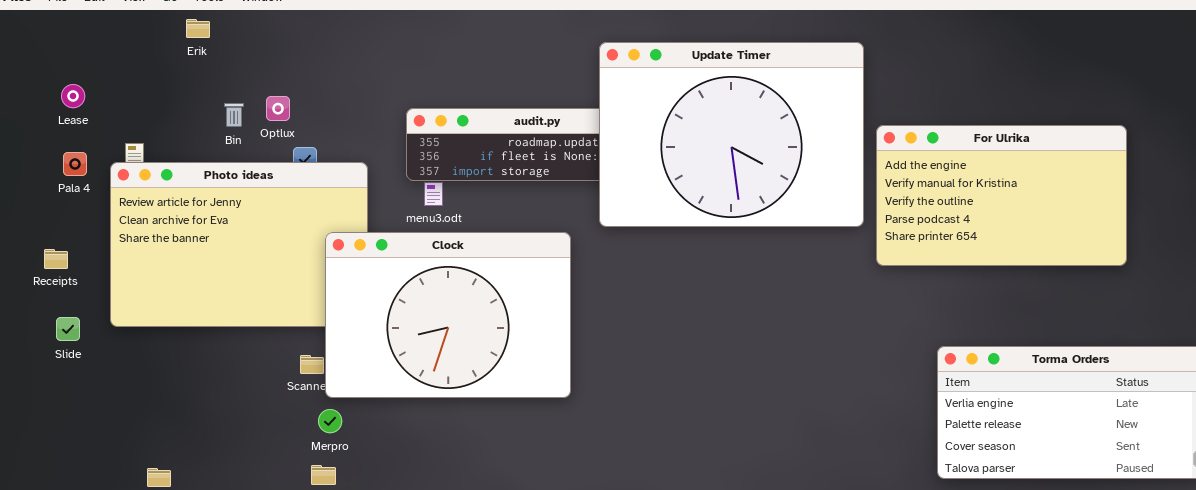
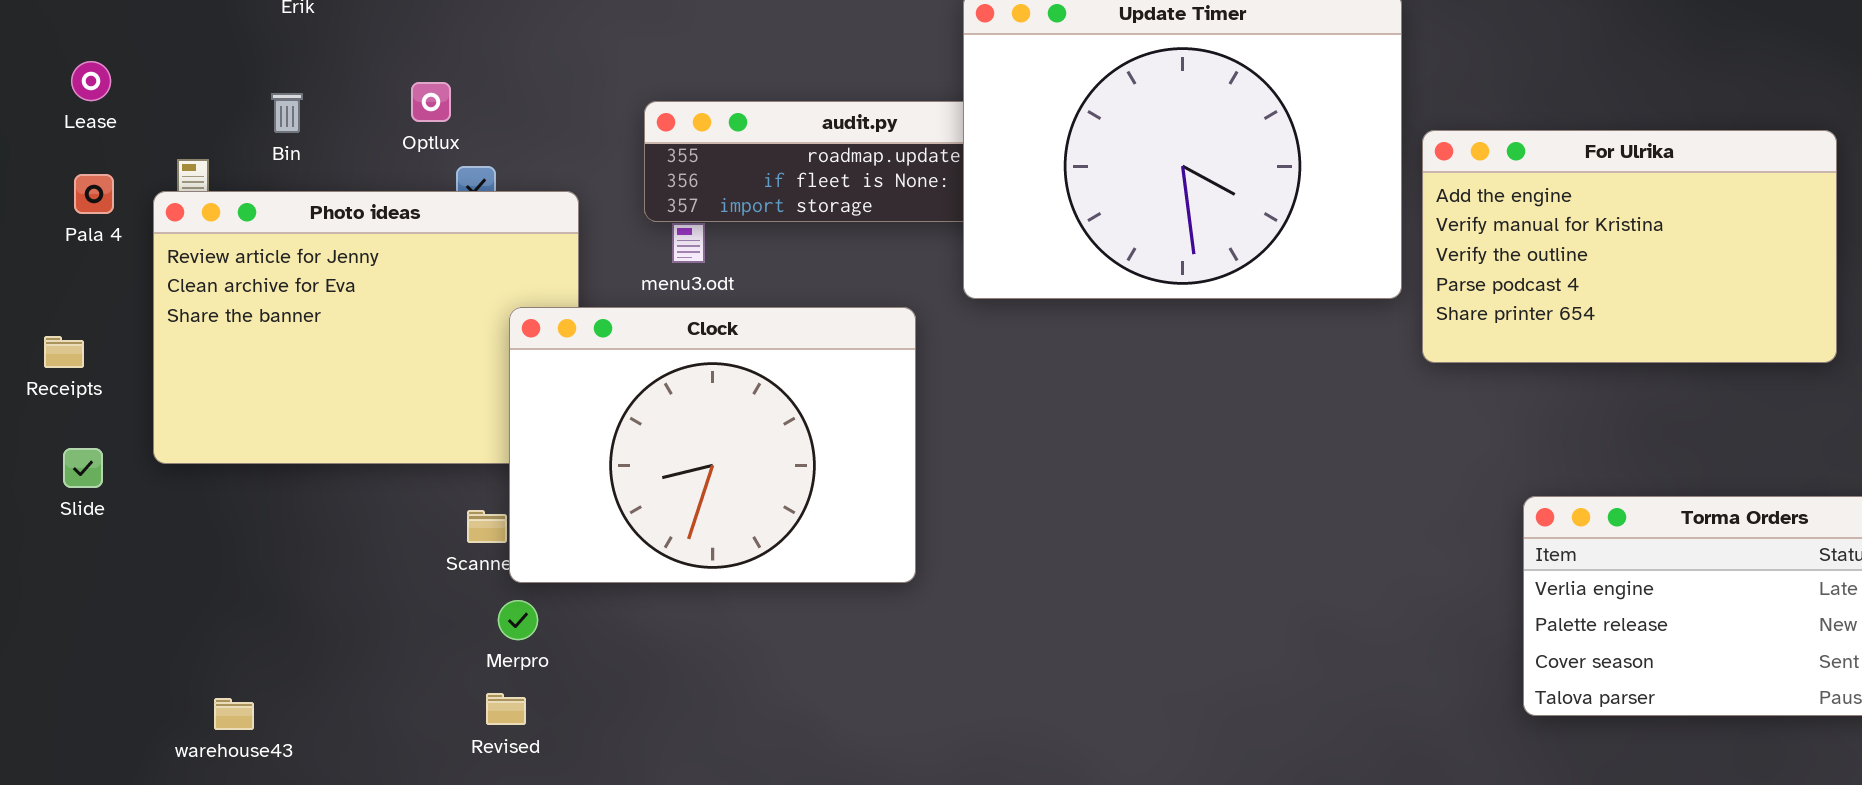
Bin: [224,103,244,127] -> [271,93,303,133], moved

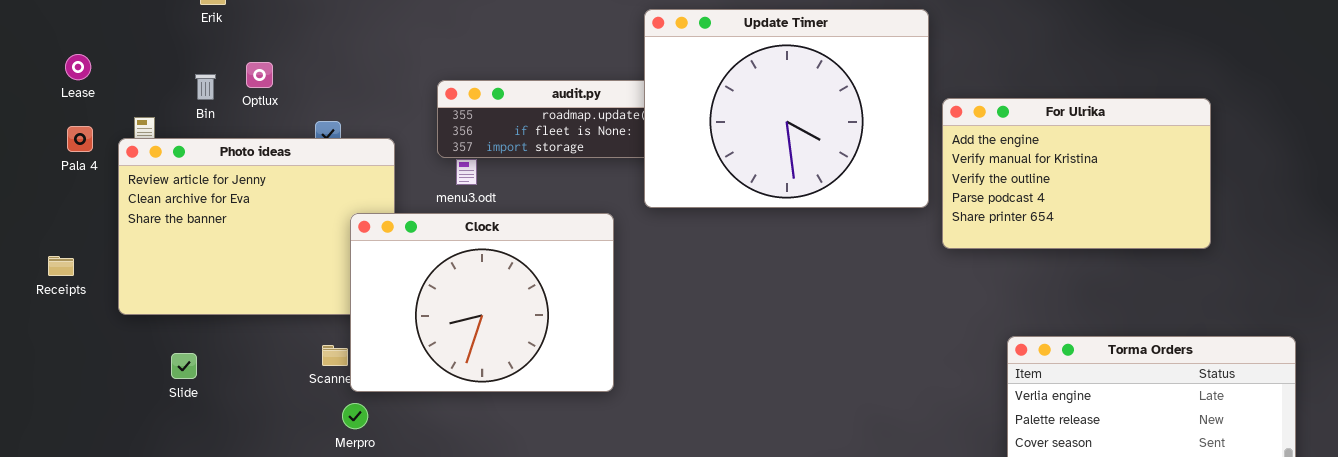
Optlux: [411,82,451,122] -> [246,62,273,88], moved
Receipts: [44,336,84,368] -> [48,256,74,276], moved
Slide: [63,448,103,488] -> [171,353,197,379], moved

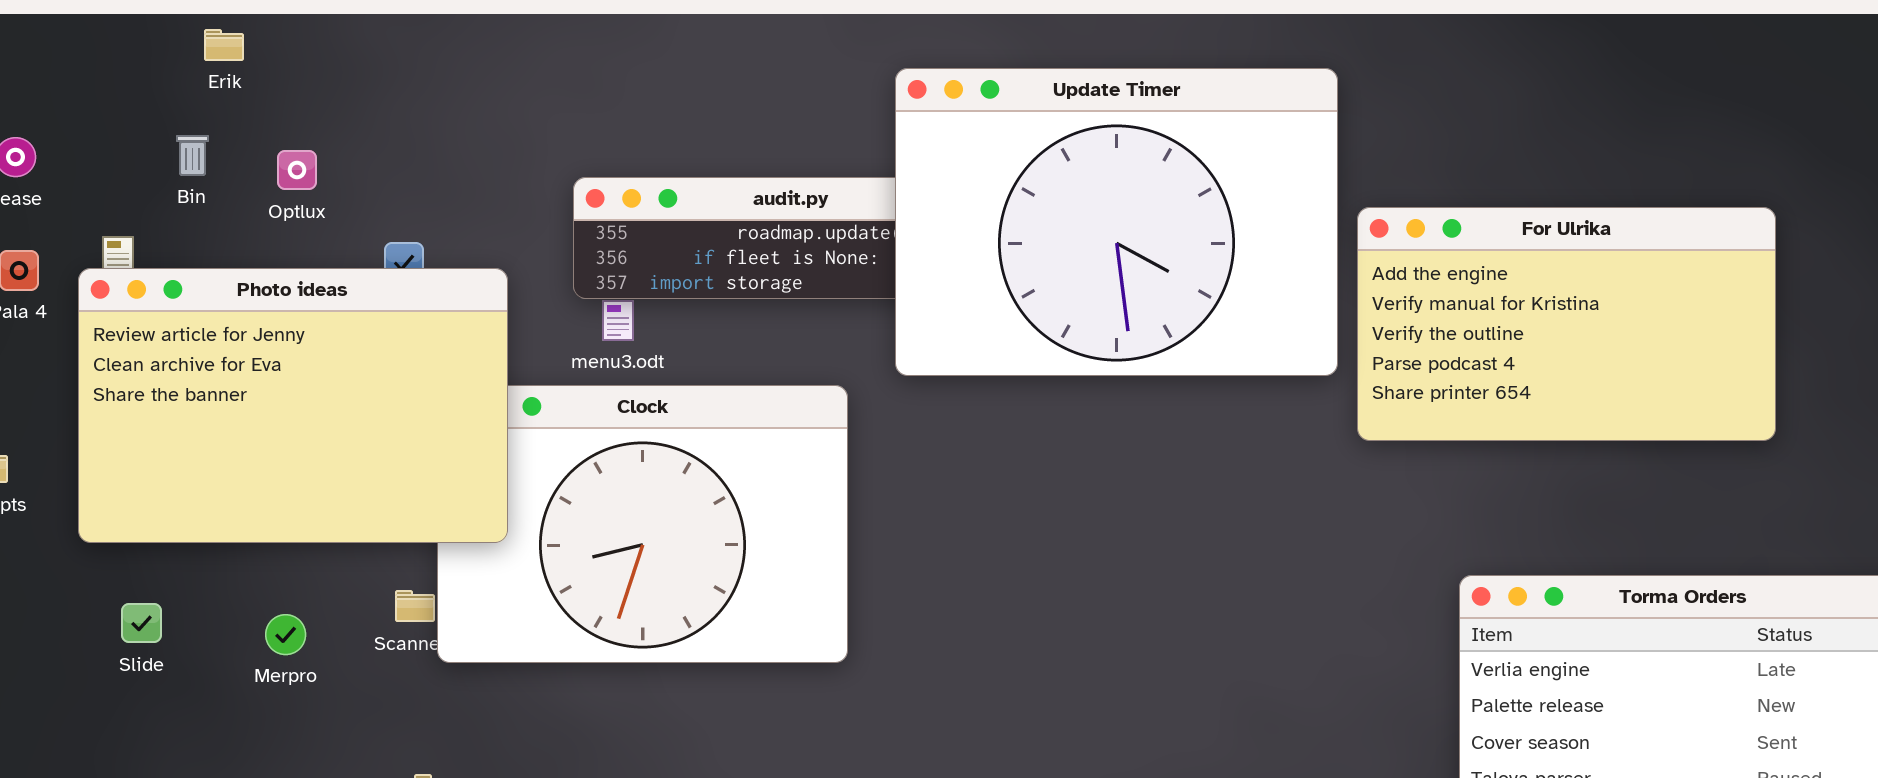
Bin: [195,74,216,100] -> [176,135,209,176], moved
Photo ideas: [118,138,395,315] -> [78,268,508,543], raised
Slide: [171,353,197,379] -> [121,603,162,643], moved
Merpro: [342,403,368,429] -> [265,614,306,655], moved

